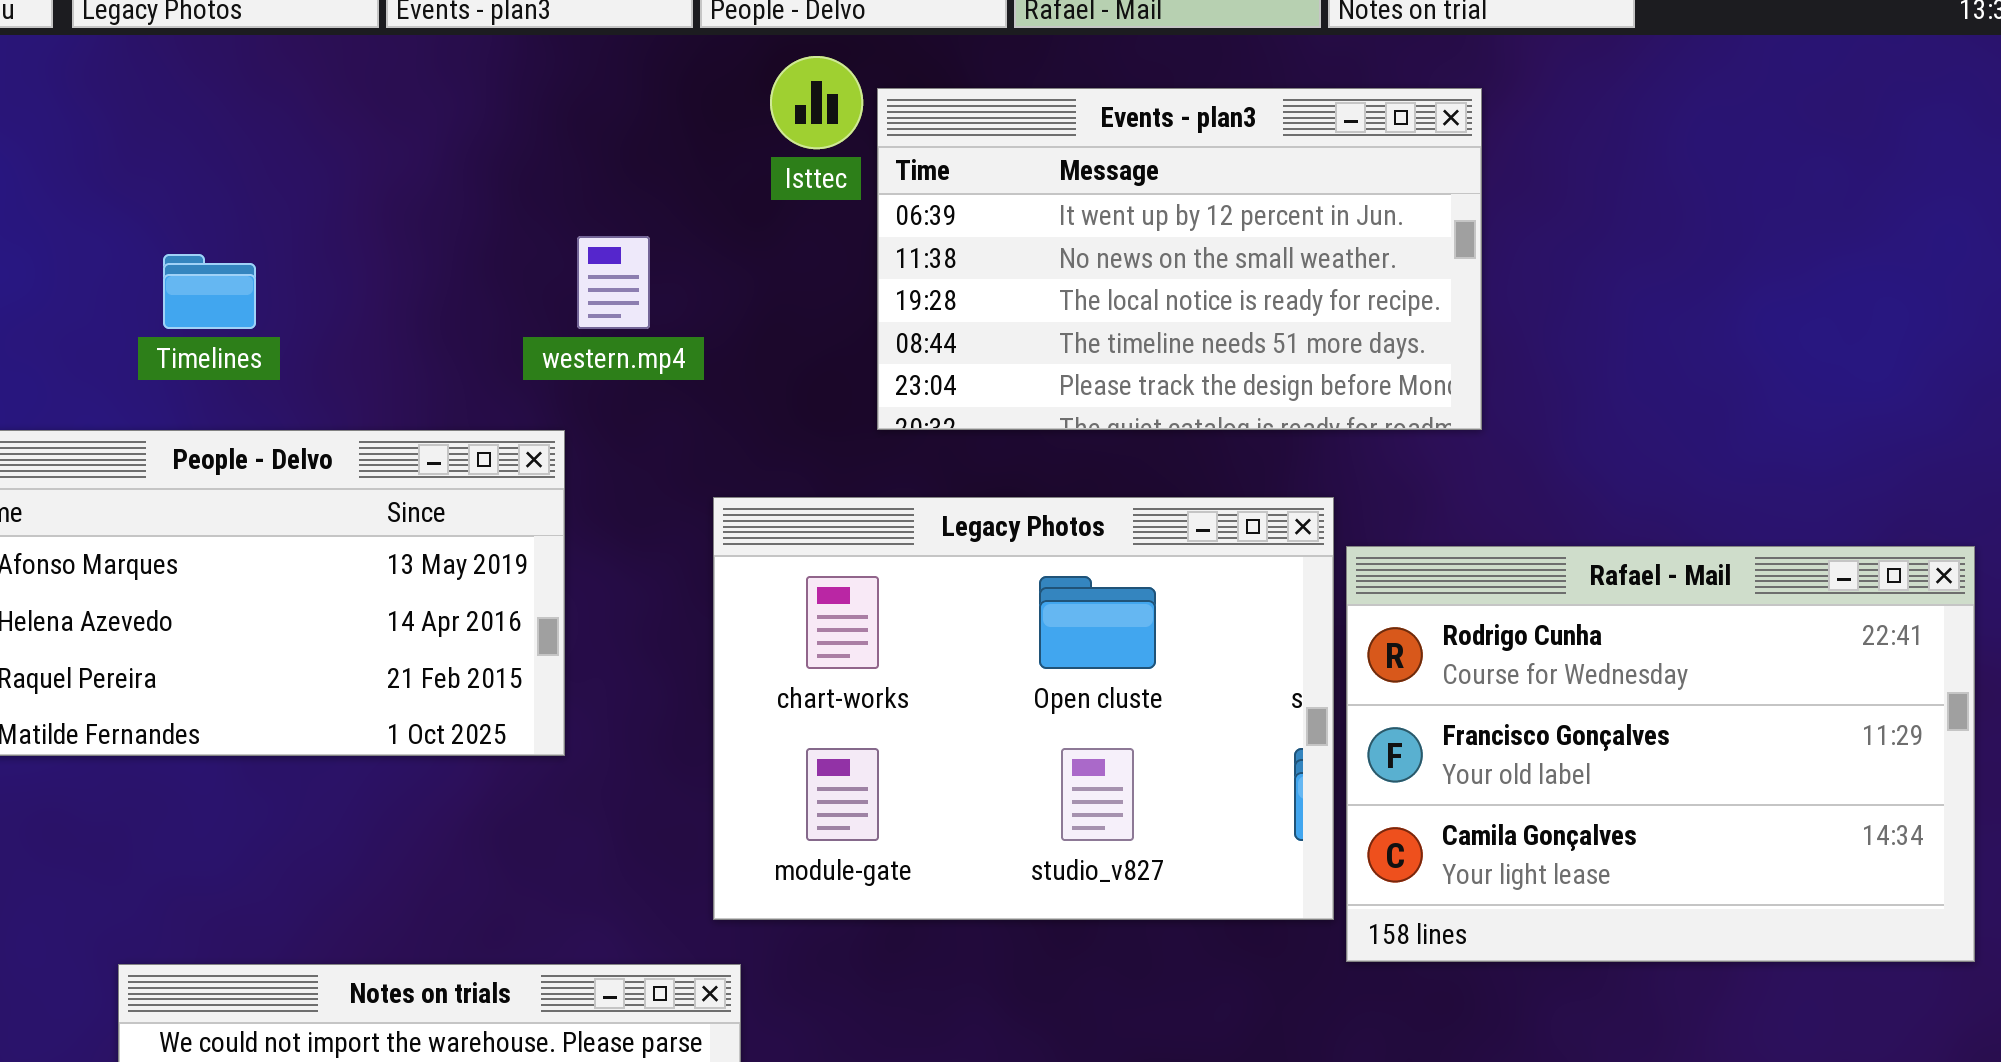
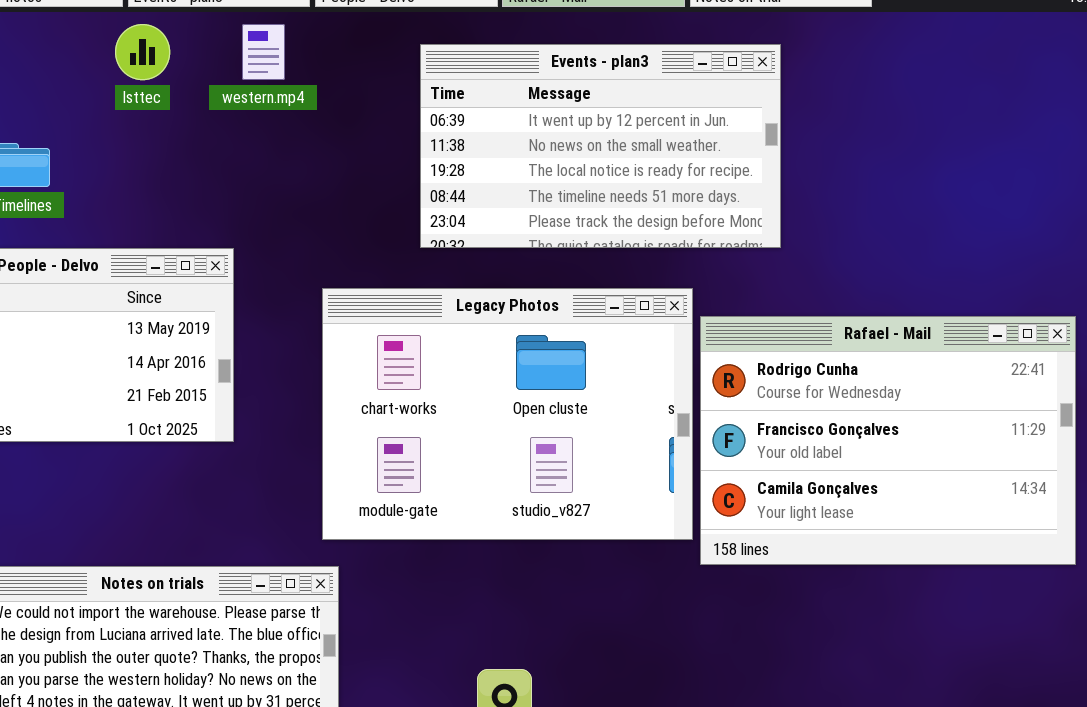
Isttec: [770,56,863,149] -> [115,24,170,80], moved
western.mp4: [577,236,650,329] -> [242,24,285,80], moved

